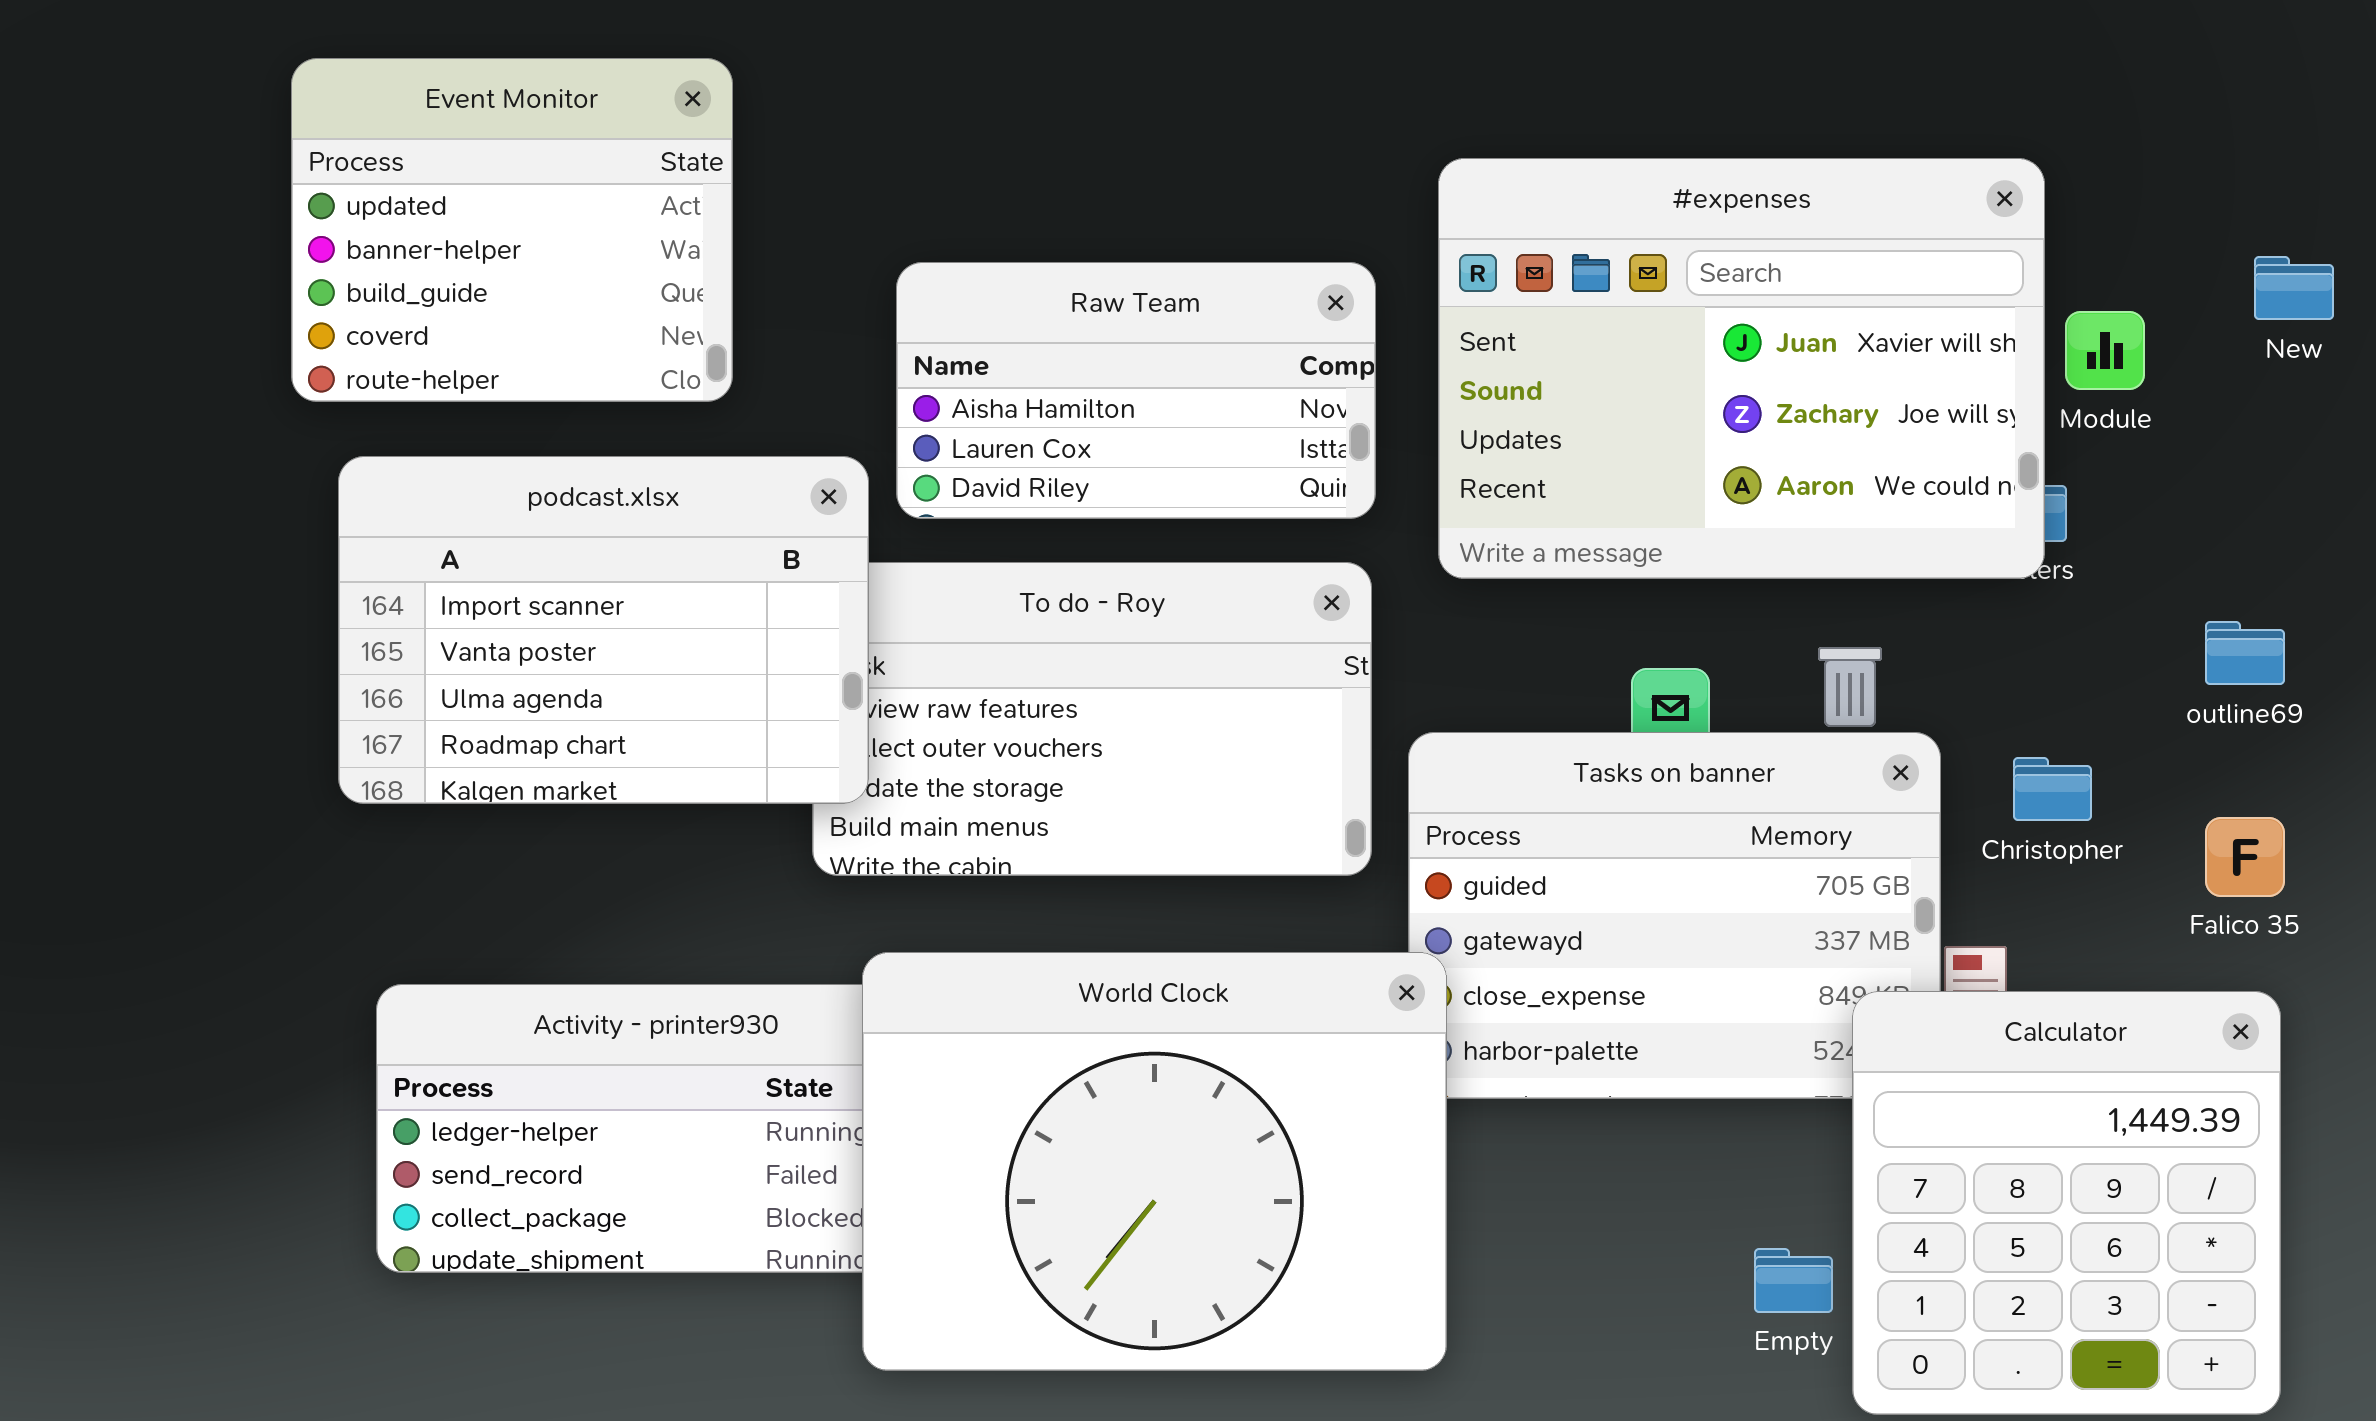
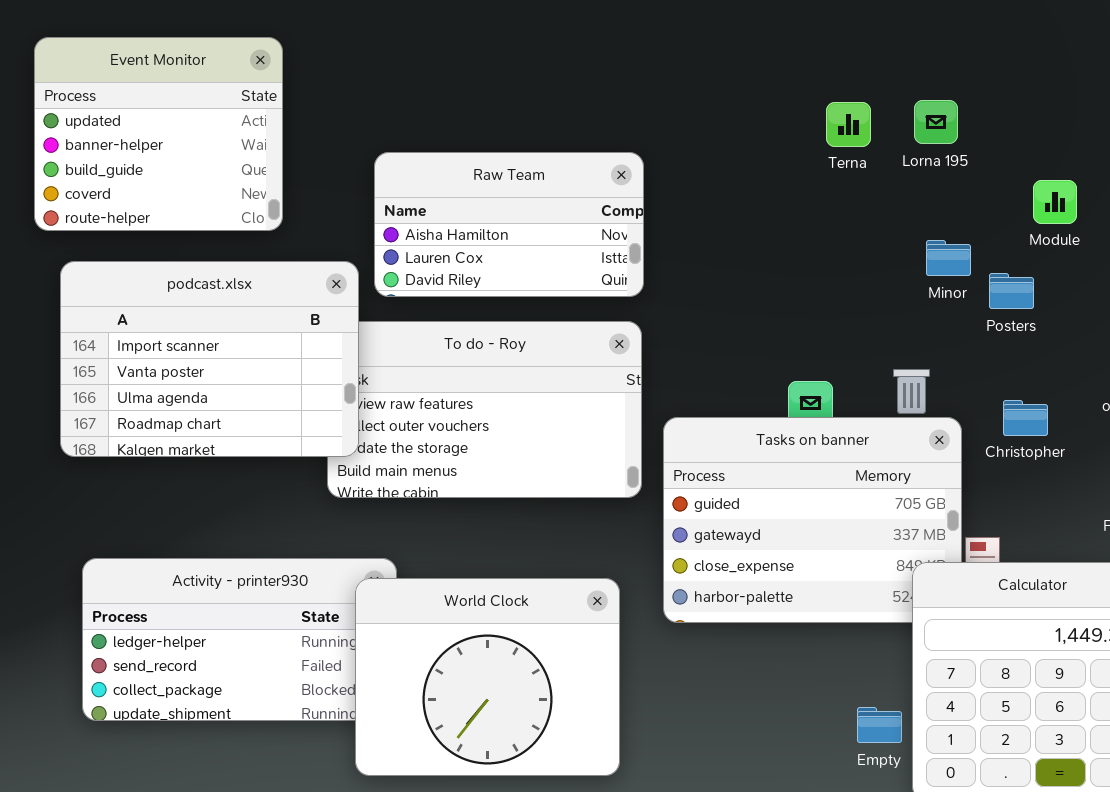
#expenses: [1438,158,2045,579] -> none, closed
Christopher: [2013,757,2092,821] -> [1003,400,1048,436], moved
World Clock: [862,952,1447,1371] -> [355,578,620,776], resized

